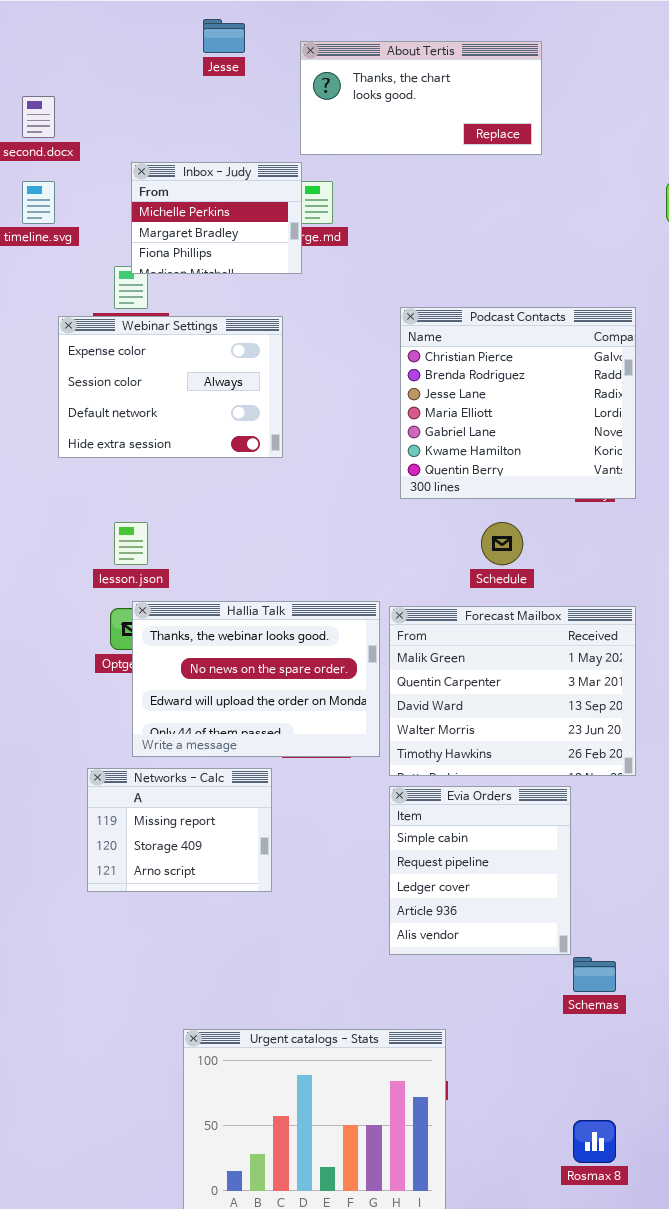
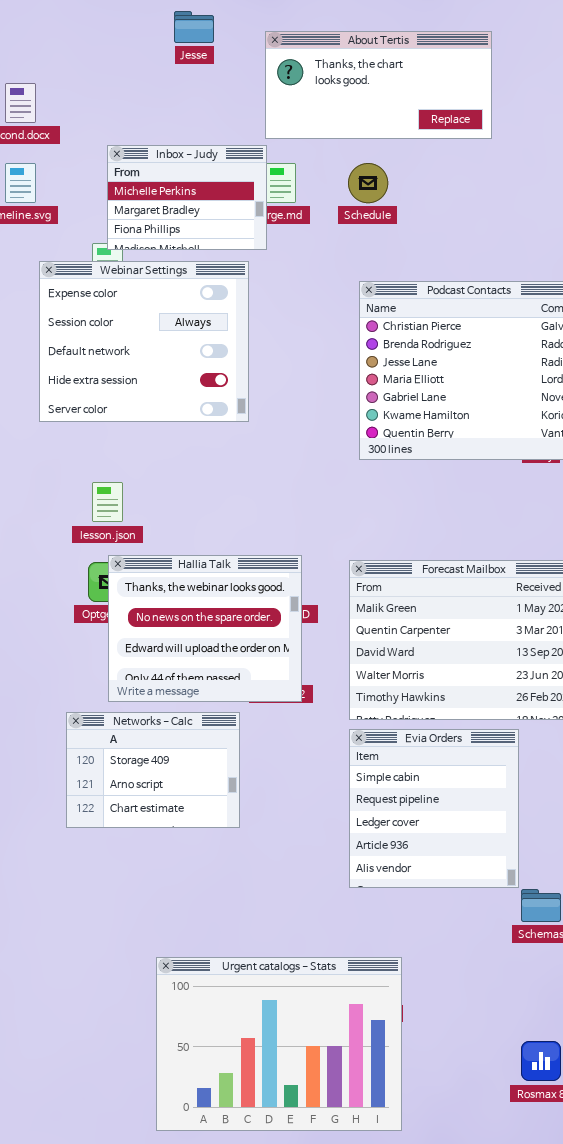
Webinar Settings: [58,316,283,458] -> [39,261,249,422], resized
Schedule: [481,522,523,565] -> [348,163,388,203], moved
Hallia Talk: [132,601,380,757] -> [108,555,302,702], resized
Networks - Calc: [87,768,272,892] -> [66,712,240,828], scrolled down 1 row

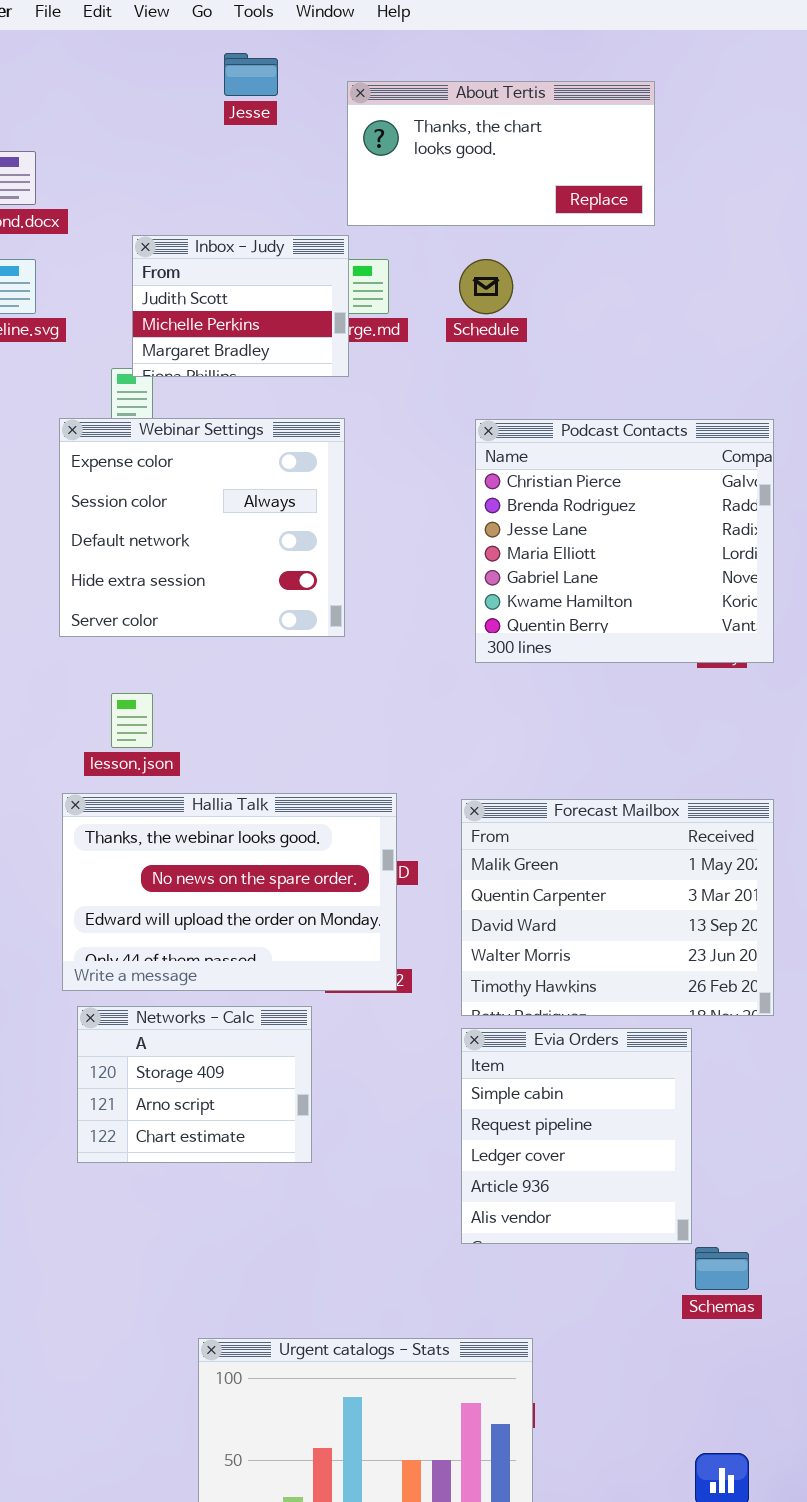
Inbox - Judy: [107,145,267,250] -> [132,235,349,377], scrolled up 1 row
Webinar Settings: [39,261,249,422] -> [59,418,345,637], moved
Hallia Talk: [108,555,302,702] -> [62,793,397,991], resized

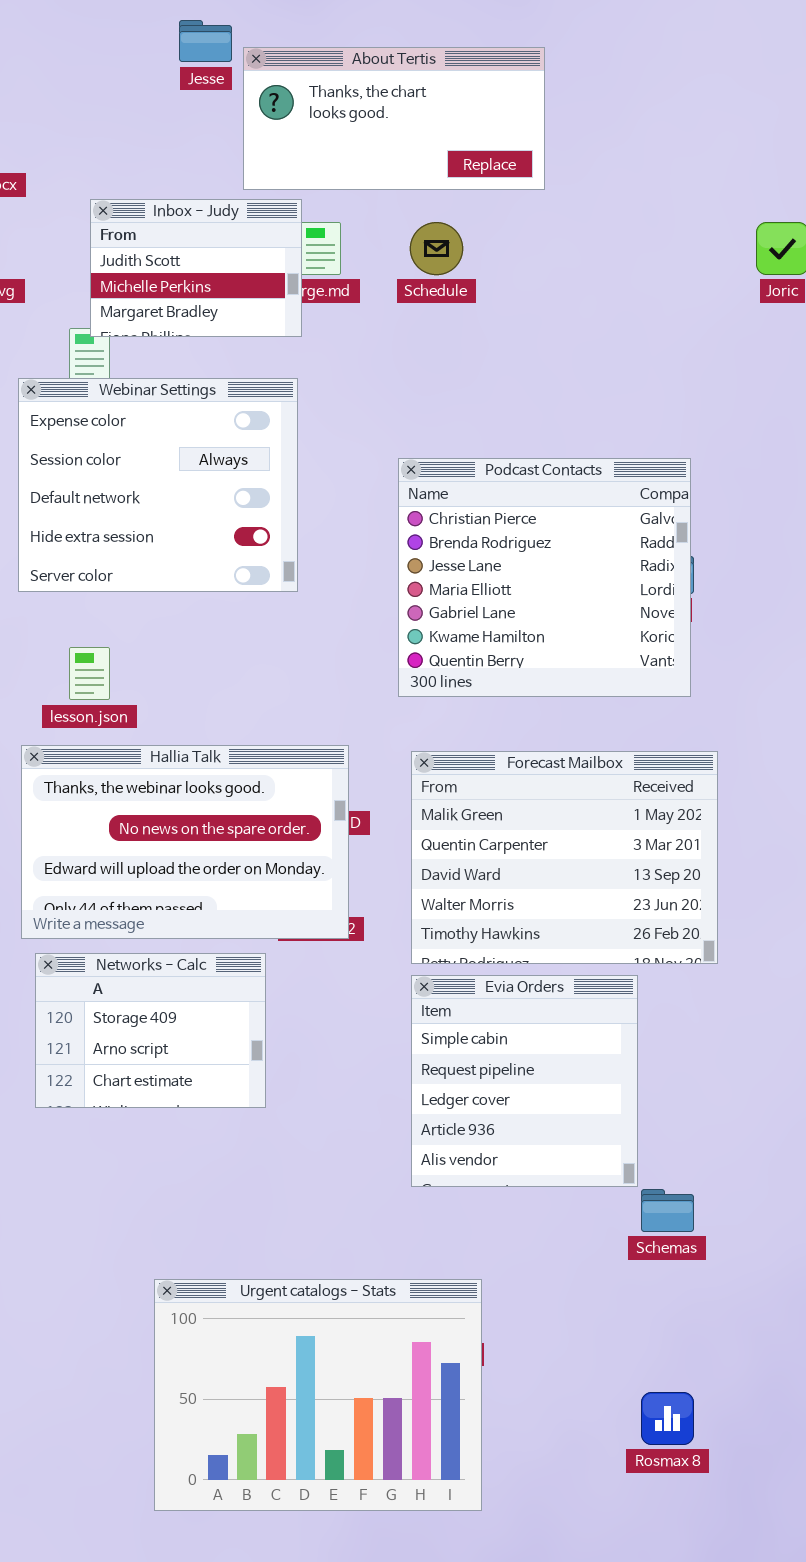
About Tertis: [347,81,655,226] -> [243,47,545,190], moved
Podcast Contacts: [475,419,774,663] -> [398,458,691,697], moved

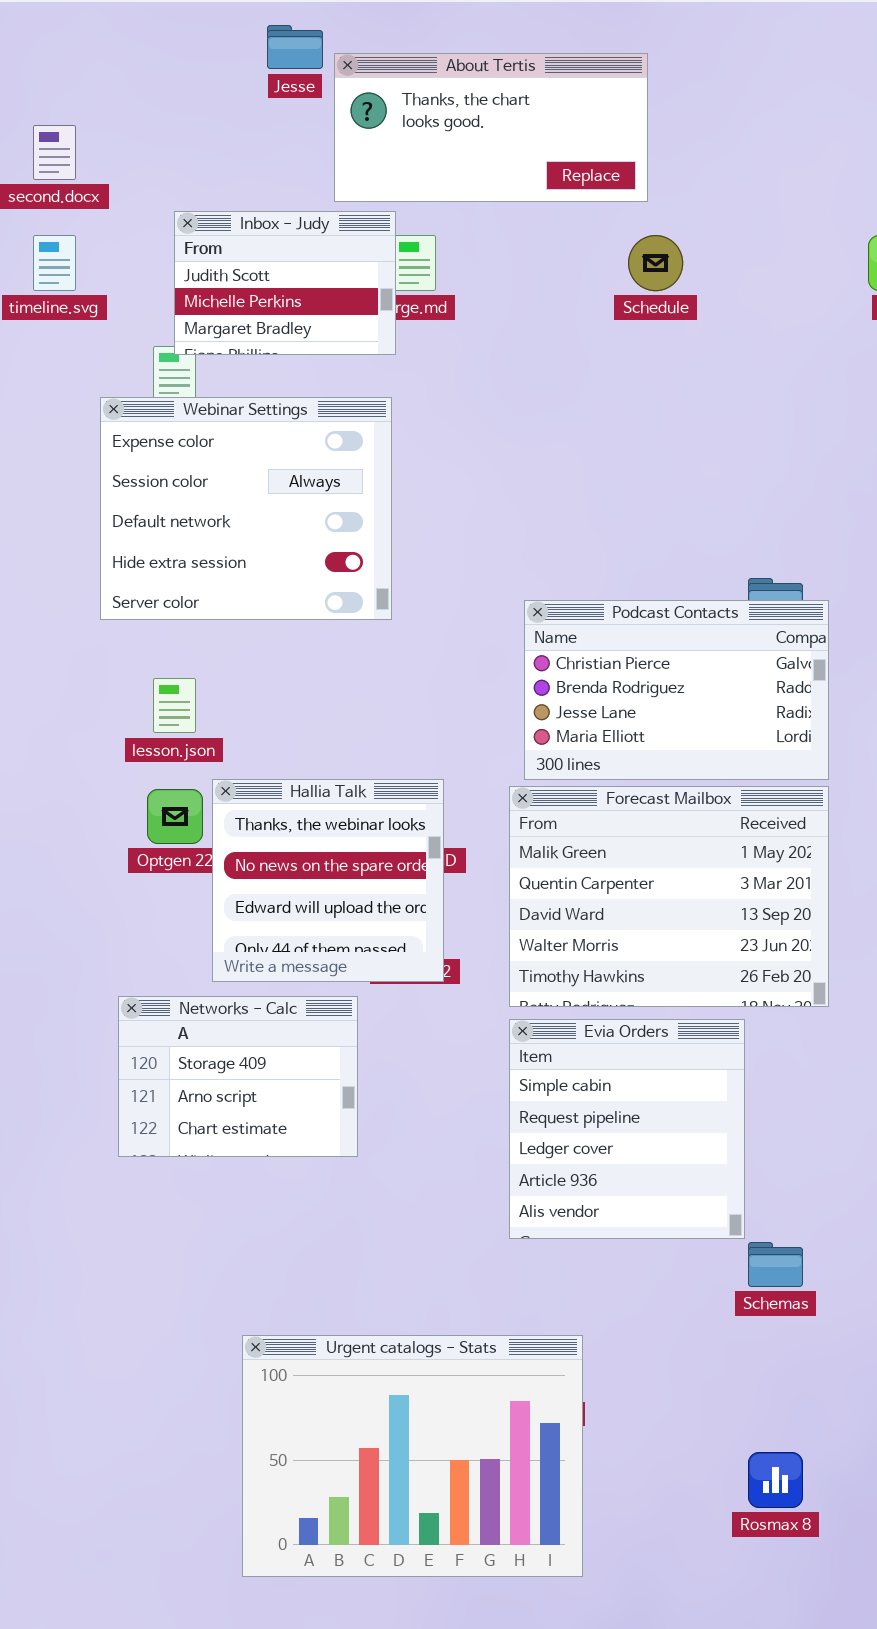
Schedule: [410,222,463,275] -> [628,235,683,291], moved
Podcast Contacts: [398,458,691,697] -> [524,600,829,780], moved, resized
Hallia Talk: [21,745,349,939] -> [212,779,444,982], resized

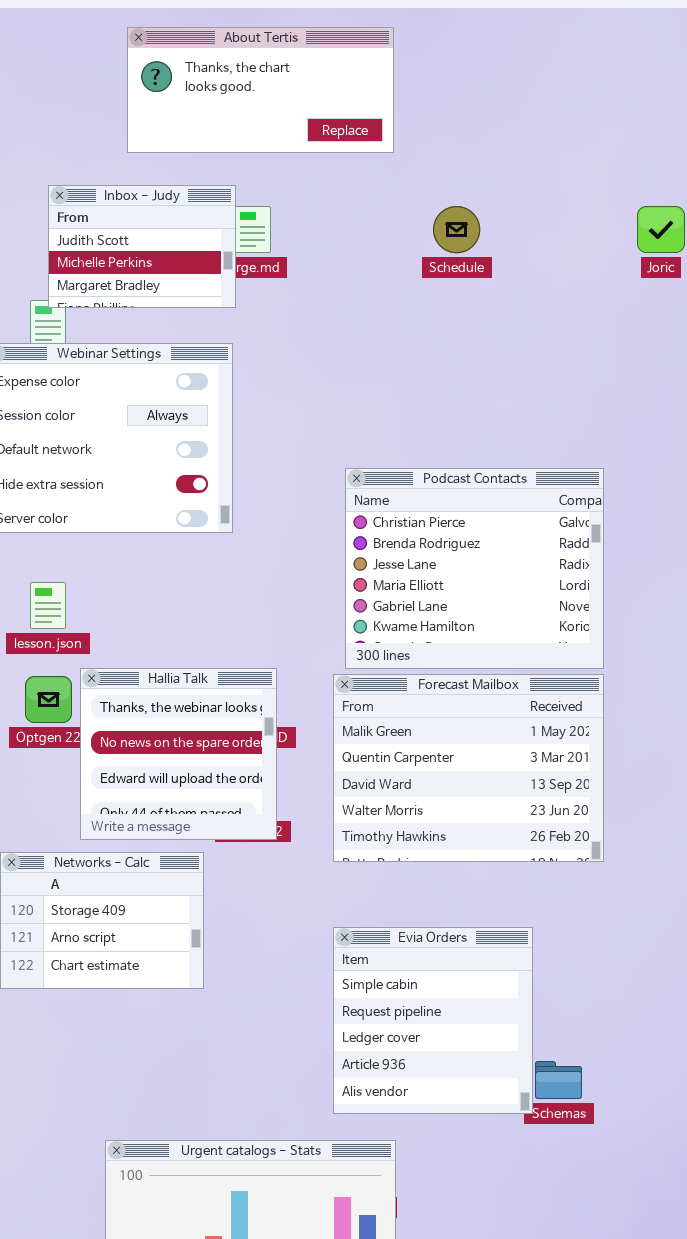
About Tertis: [334,53,648,202] -> [127,27,394,153], moved
Podcast Contacts: [524,600,829,780] -> [345,468,604,669], resized
Evia Orders: [509,1019,745,1239] -> [333,927,533,1114], moved

